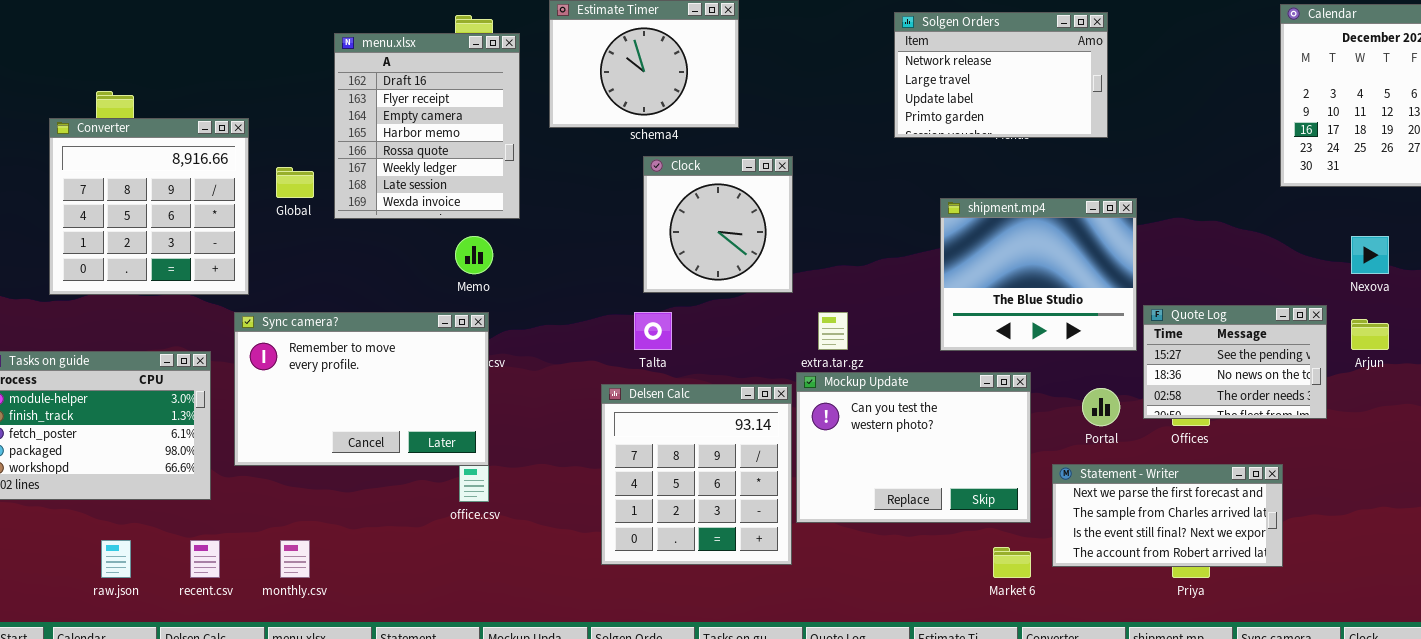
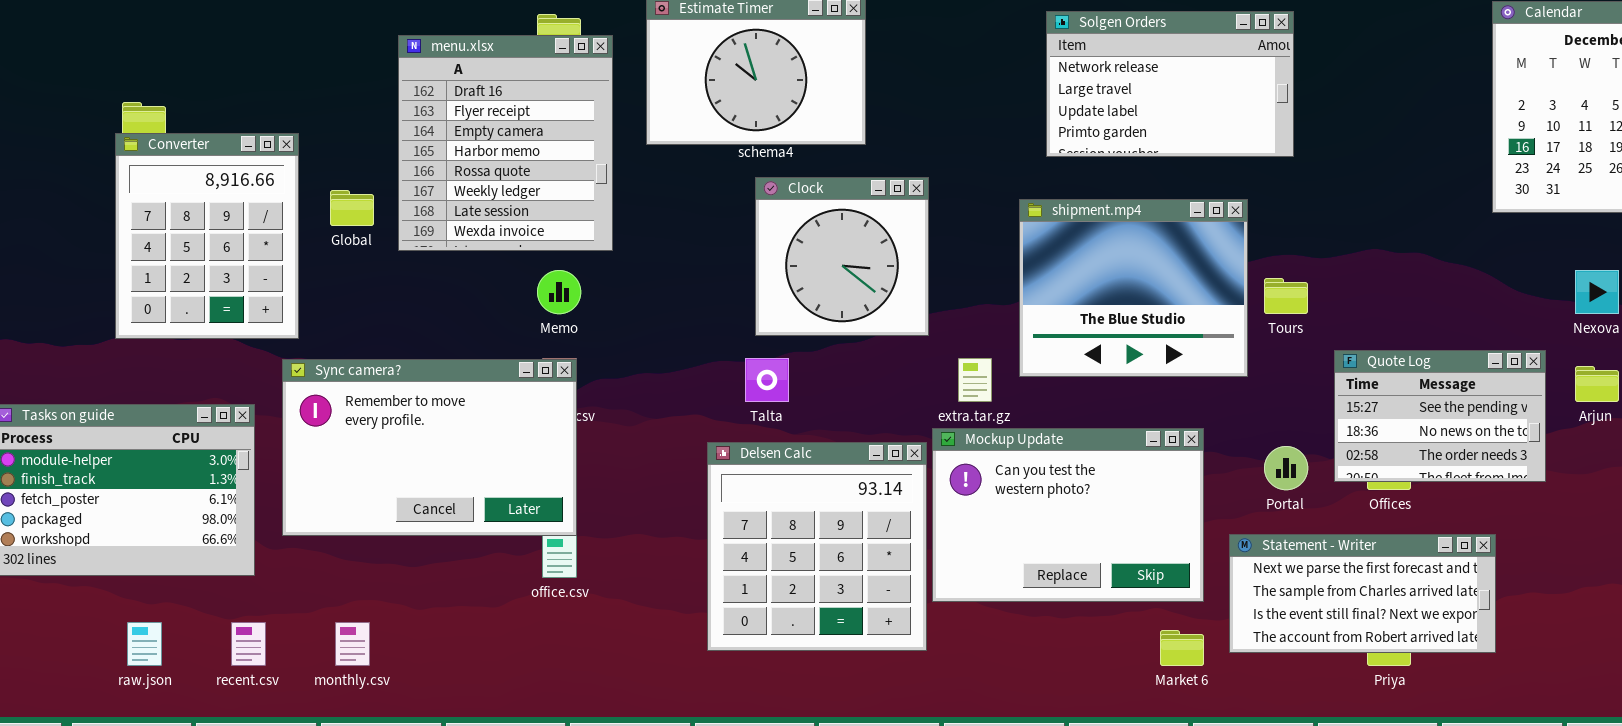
Converter: [49,118,249,295] -> [115,133,299,339], resized
shipment.mp4: [940,198,1137,351] -> [1019,199,1248,377], moved

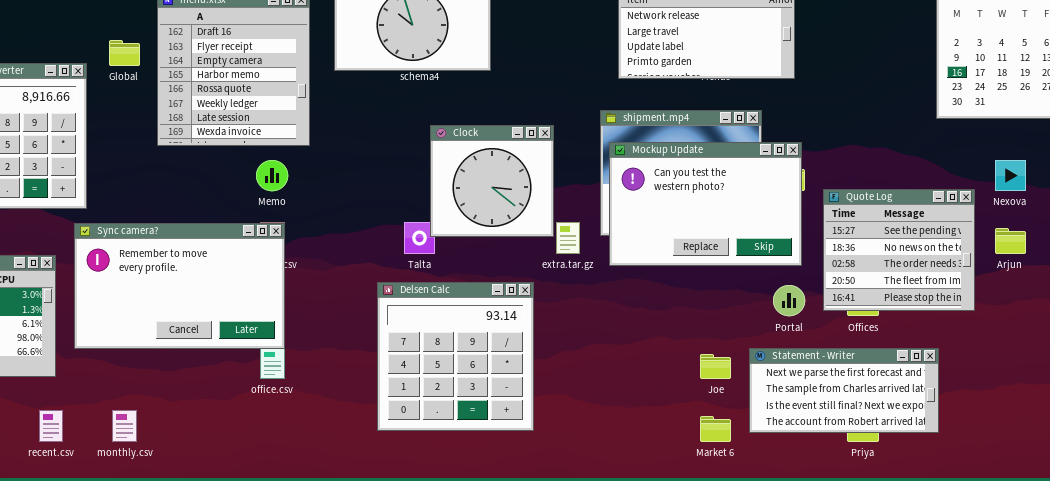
Clock: [755,177,929,336] -> [430,125,554,237], moved
Global: [330,190,374,226] -> [109,40,140,66], moved
Quote Log: [1334,350,1546,482] -> [823,189,975,311], resized
Mockup Update: [932,428,1204,602] -> [609,142,802,266], moved

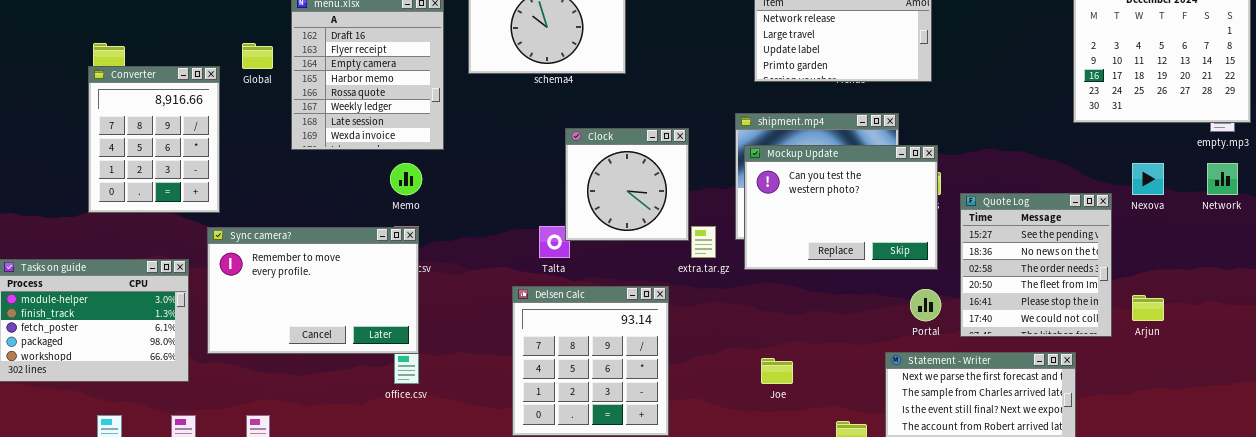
Quote Log: [823,189,975,311] -> [960,193,1112,337], resized
Arjun: [995,228,1026,254] -> [1132,295,1164,321], moved
Joe: [700,354,731,379] -> [761,358,793,384], moved

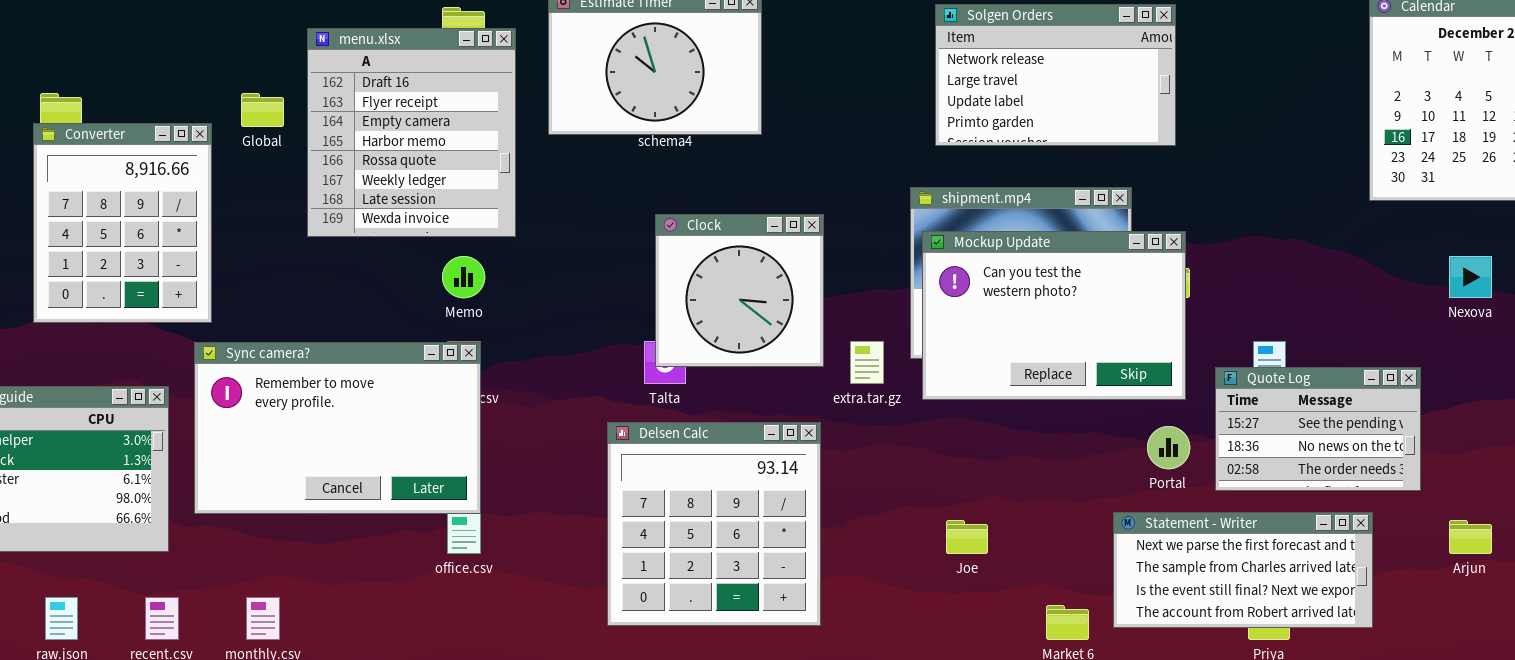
Clock: [565,128,689,241] -> [655,214,824,367], moved
Quote Log: [960,193,1112,337] -> [1215,367,1421,491], resized
Arjun: [1132,295,1164,321] -> [1449,520,1492,554], moved

